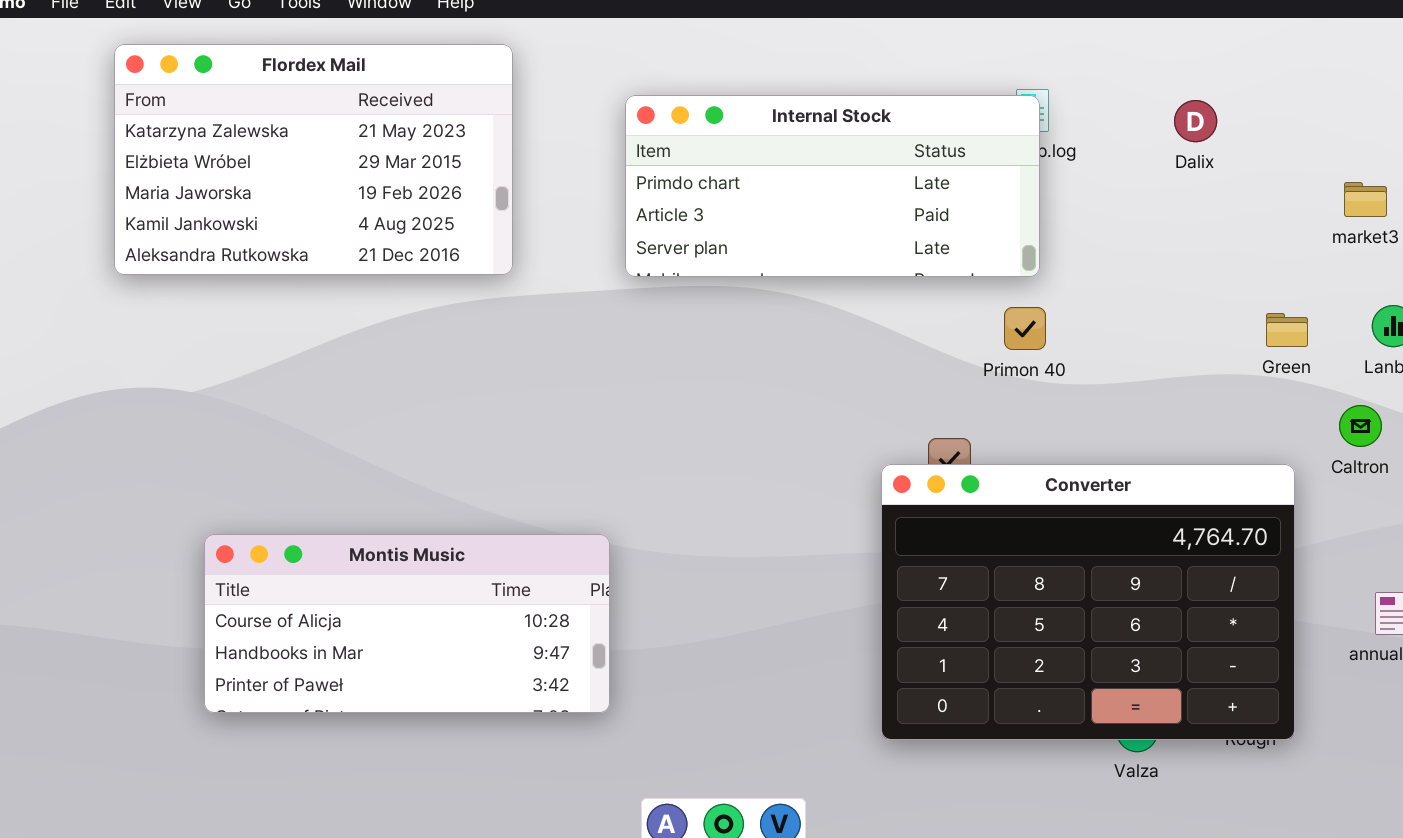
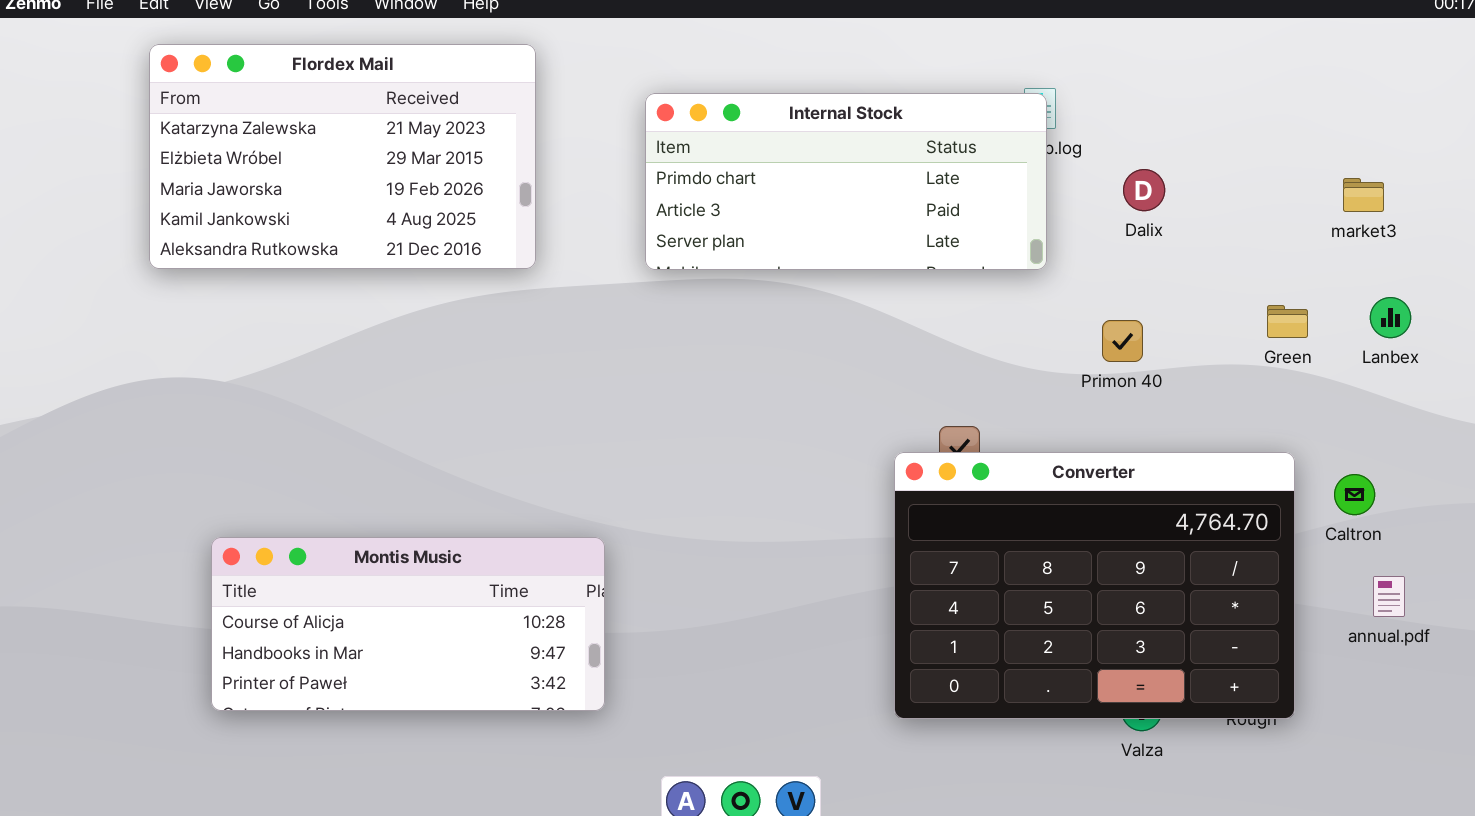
Dalix: [1174,100,1217,142] -> [1123,169,1165,211], moved
Primon 40: [1004,307,1046,350] -> [1102,320,1143,362], moved
Caltron: [1339,405,1382,447] -> [1334,474,1375,515], moved
Montis Music: [204,534,610,713] -> [211,537,605,711], moved

